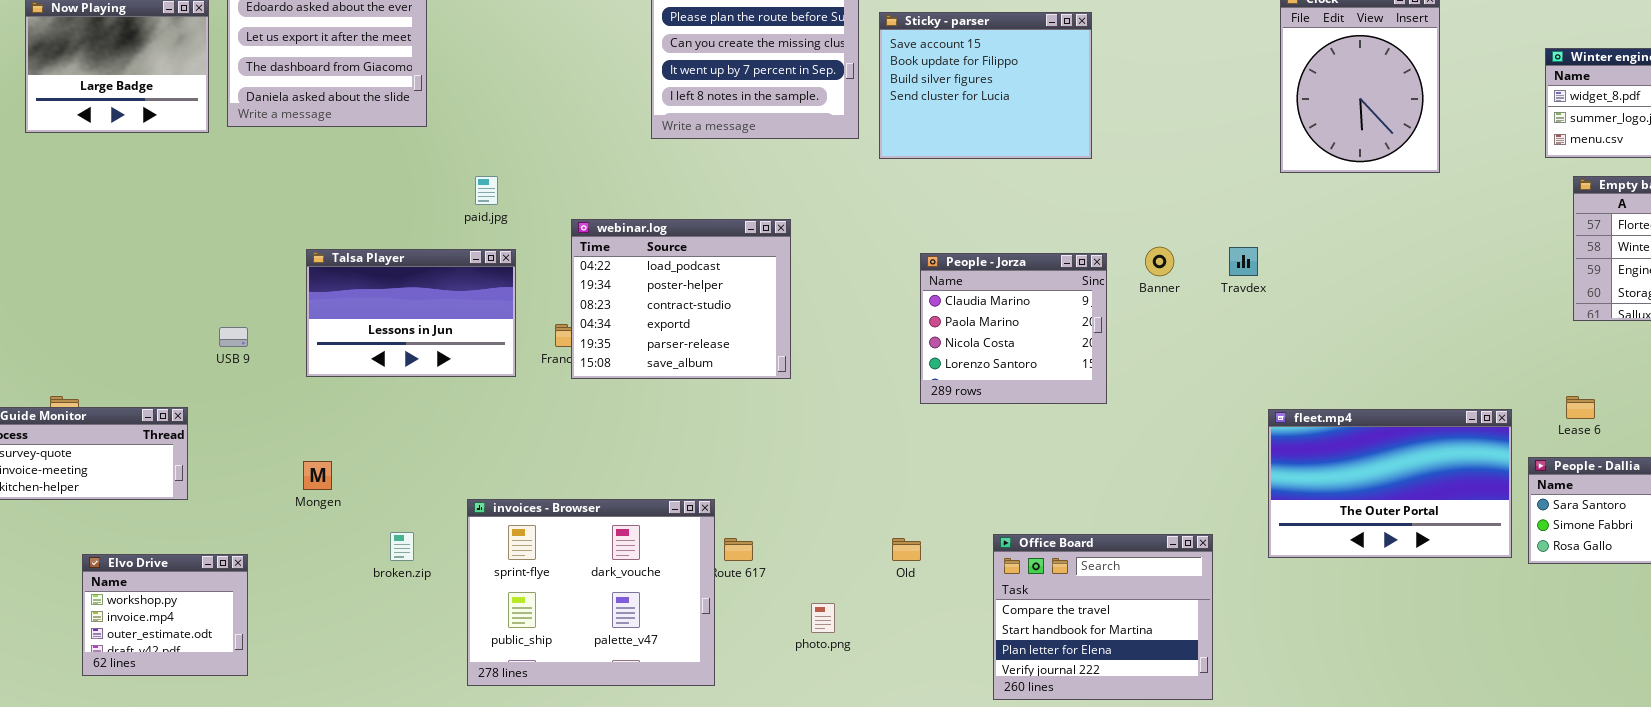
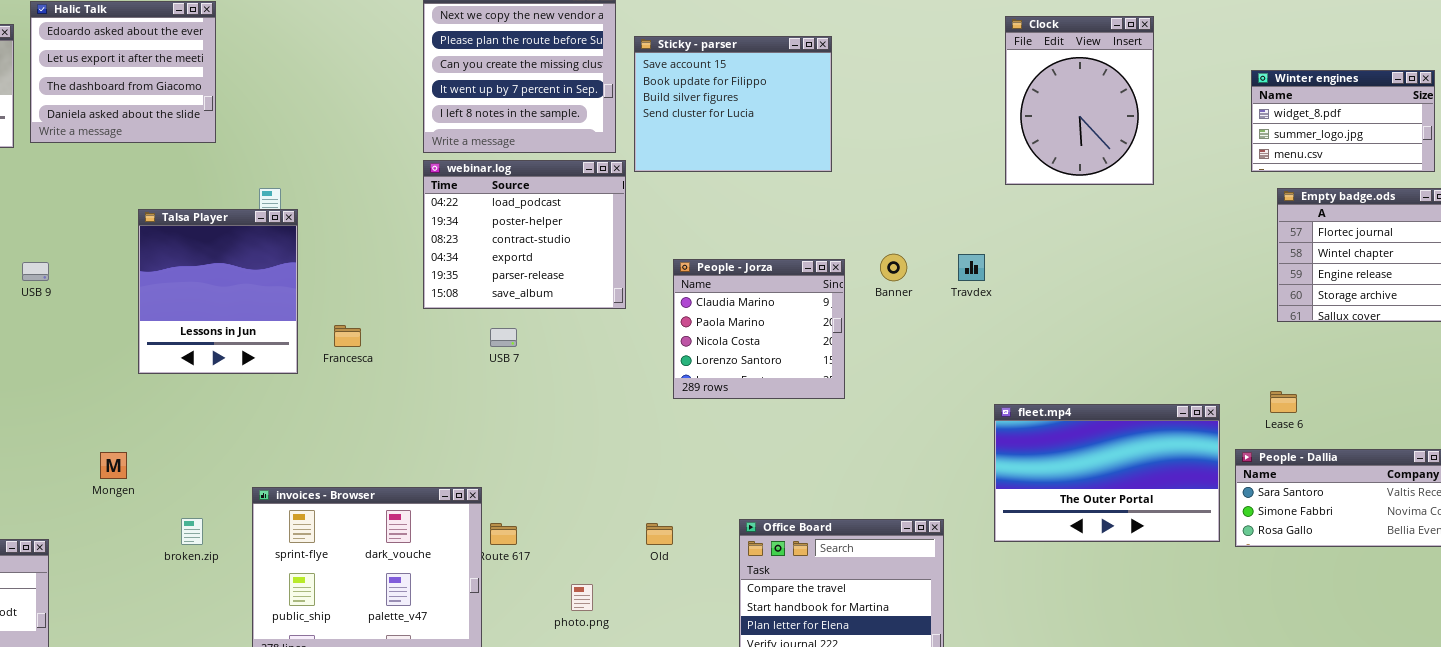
webinar.log: [571,219,791,379] -> [423,160,626,309], moved
Talsa Player: [306,249,516,377] -> [138,209,298,374], resized
USB 9: [219,327,248,347] -> [22,262,49,281], moved

